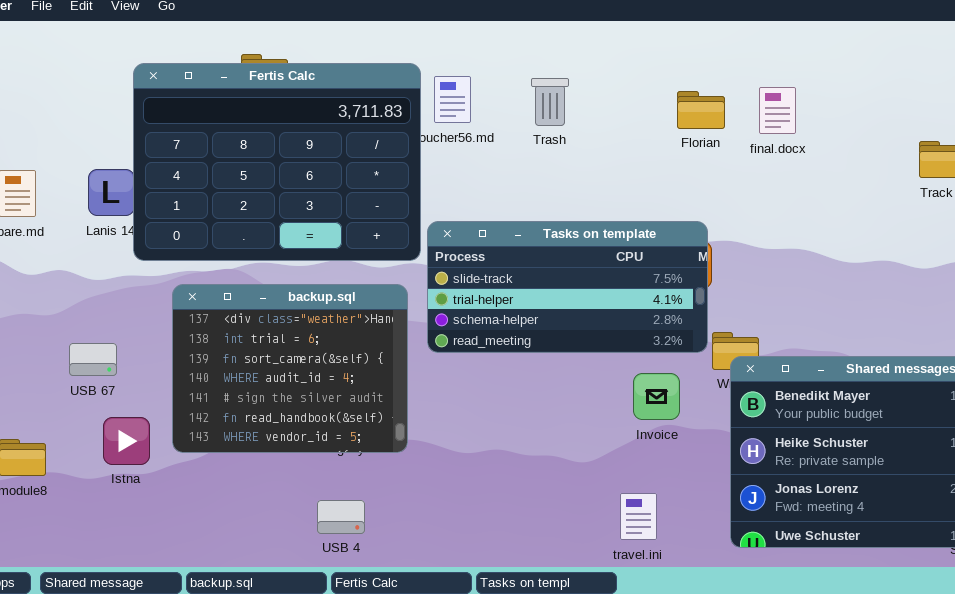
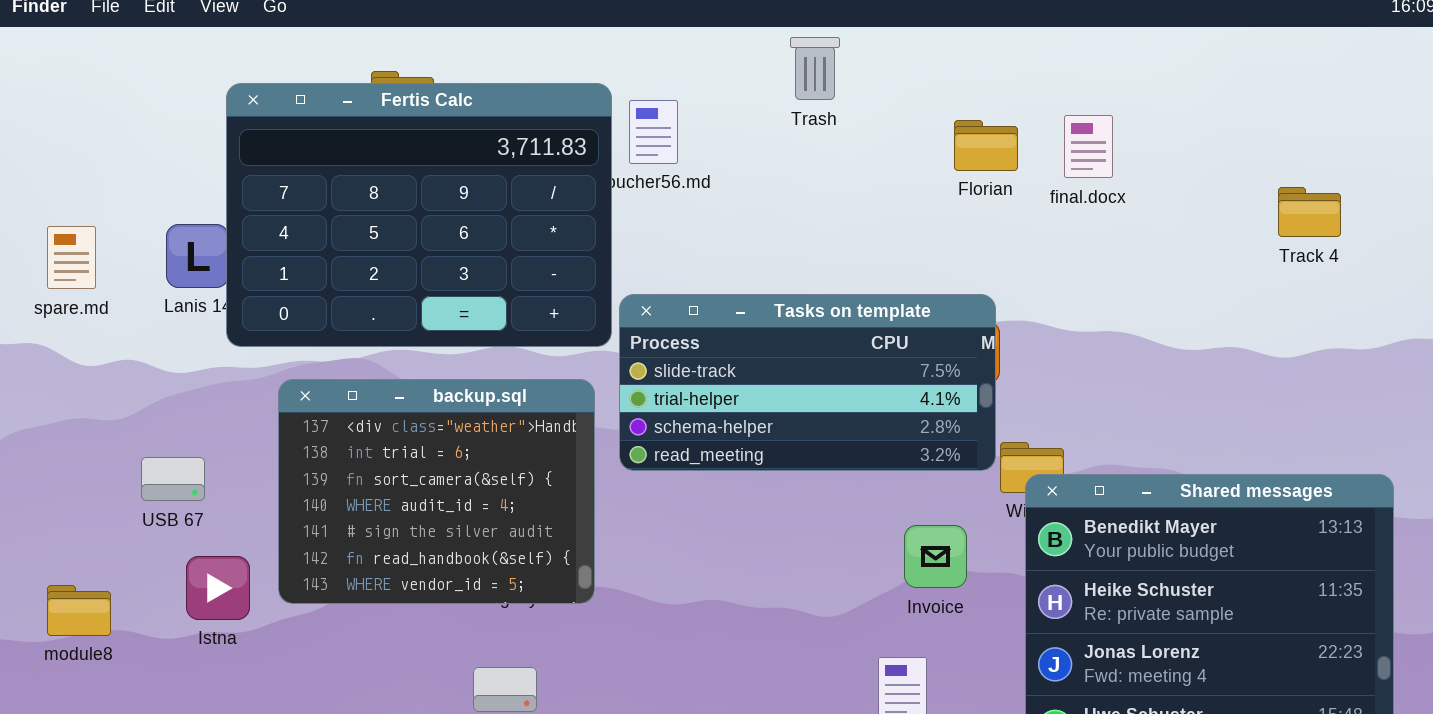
Trash: [531,78,569,126] -> [790,37,840,100], moved
Invoice: [633,373,680,420] -> [904,525,967,588], moved

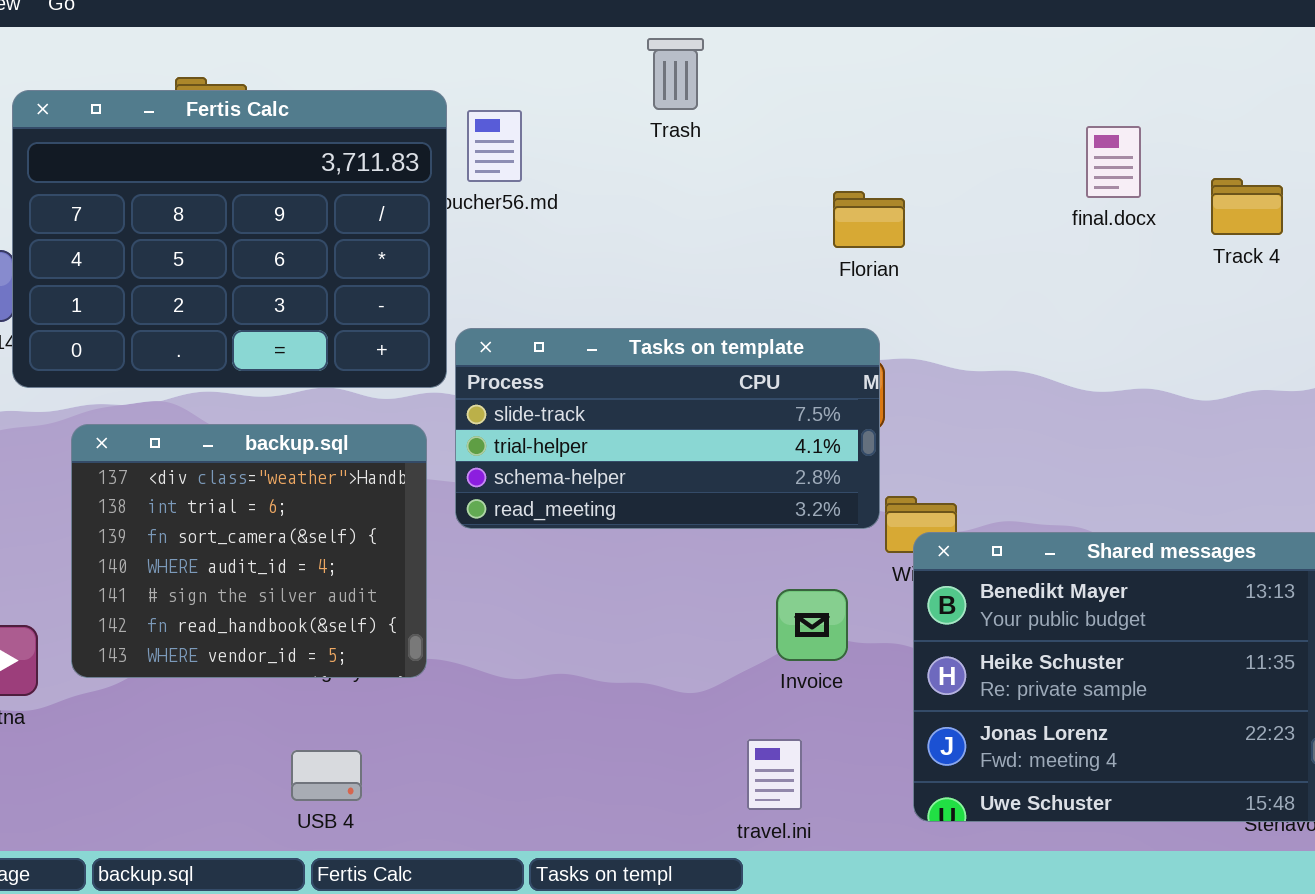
final.docx: [1064,115,1113,178] -> [1086,126,1141,198], moved
Florian: [954,120,1018,171] -> [833,191,905,248], moved
Track 4: [1278,187,1341,237] -> [1211,178,1283,235], moved

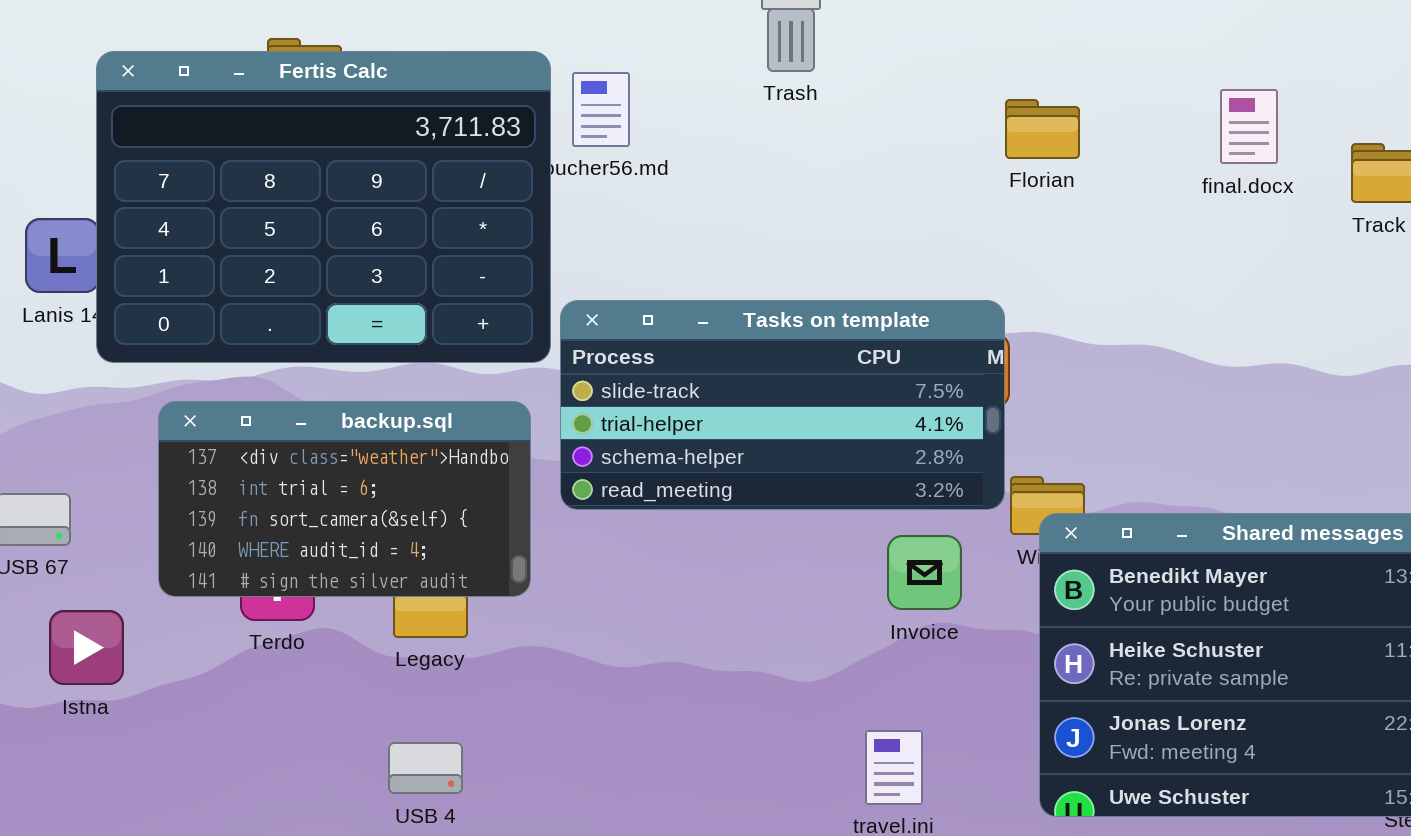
Florian: [833,191,905,248] -> [1005,99,1080,159], moved
backup.sql: [71,424,427,678] -> [158,401,531,597], resized
Invoice: [776,589,848,661] -> [887,535,962,610], moved

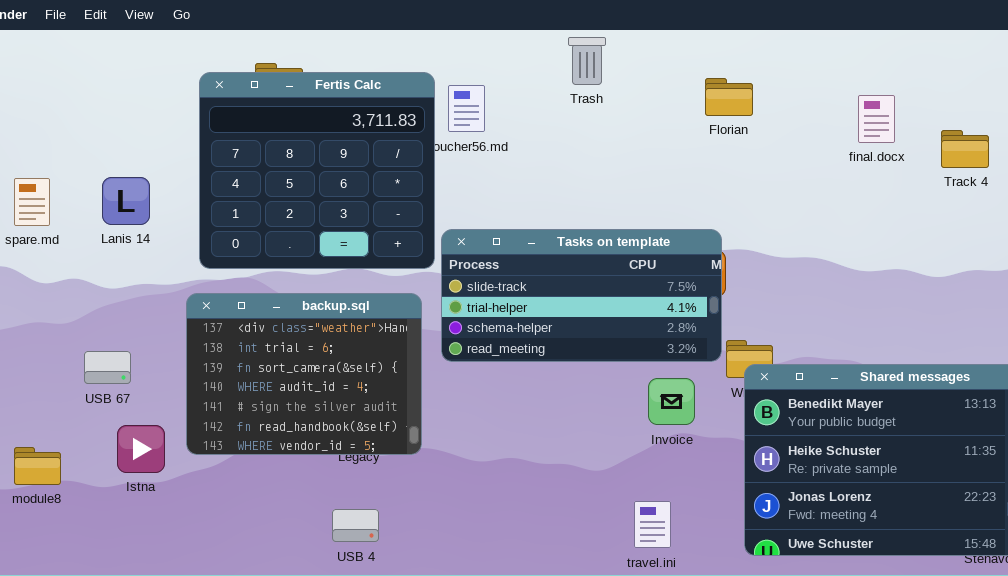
Fertis Calc: [96,51,551,363] -> [199,72,435,269], resized
Florian: [1005,99,1080,159] -> [705,78,753,116], moved
backup.sql: [158,401,531,597] -> [186,293,422,455], resized

